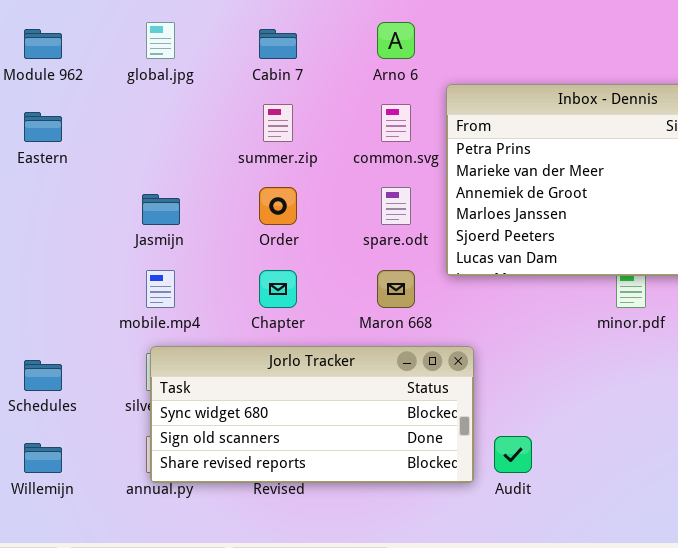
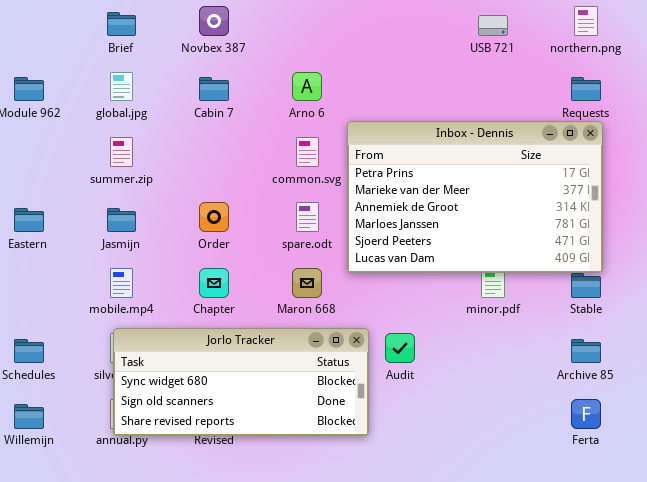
summer.zip: [263,104,293,142] -> [110,137,133,167], moved
Eastern: [24,112,62,142] -> [14,208,44,232], moved
Audit: [494,436,532,473] -> [385,333,415,363], moved

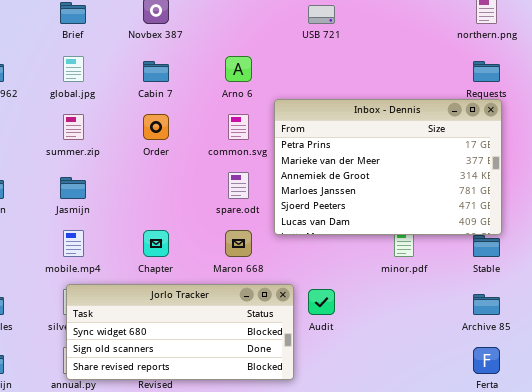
USB 721: [478,15,508,36] -> [308,5,335,24], moved
Order: [199,202,229,232] -> [143,114,169,140], moved

